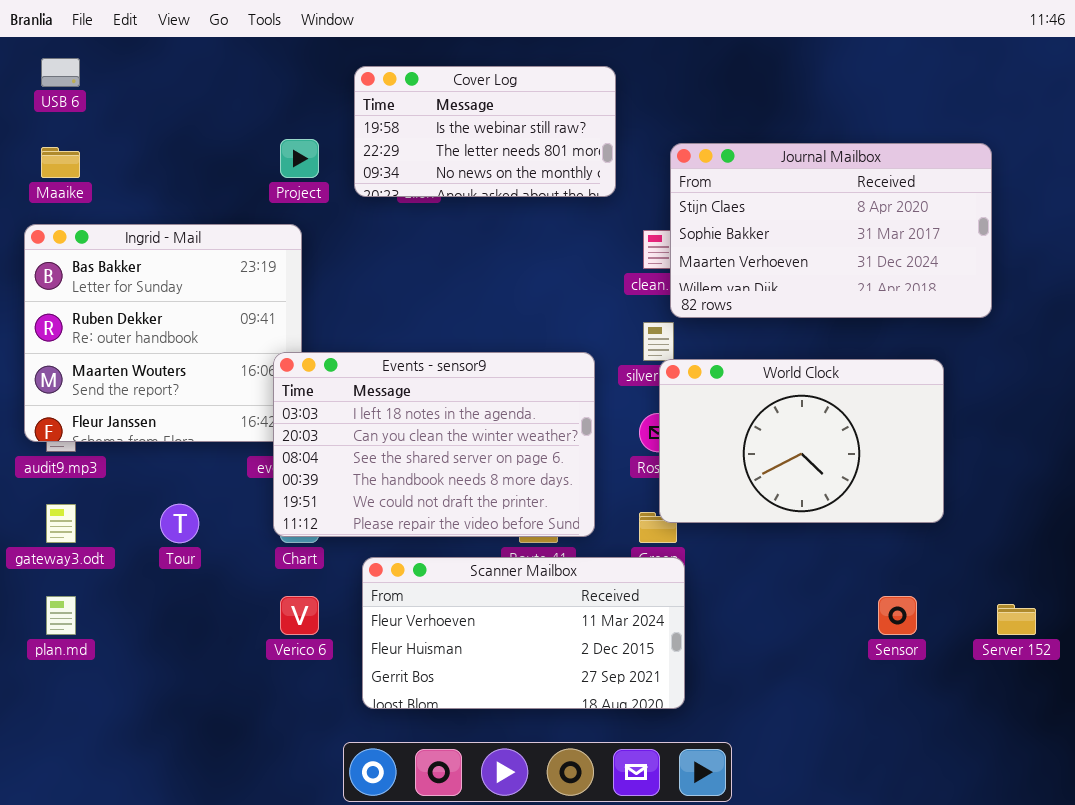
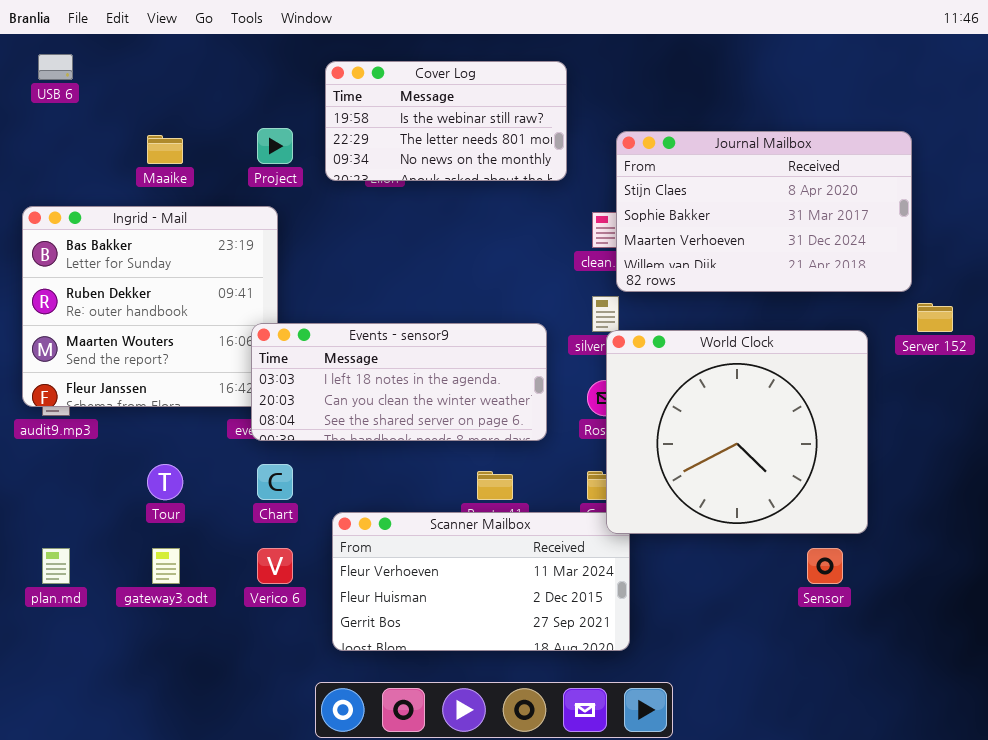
Maaike: [41,147,80,178] -> [147,135,183,164], moved
Events - sensor9: [273,352,595,537] -> [251,323,547,441], resized
World Clock: [659,359,944,523] -> [606,330,868,534], resized
gateway3.odt: [46,504,76,543] -> [152,548,180,584], moved
Server 152: [997,604,1036,635] -> [917,303,953,332], moved

